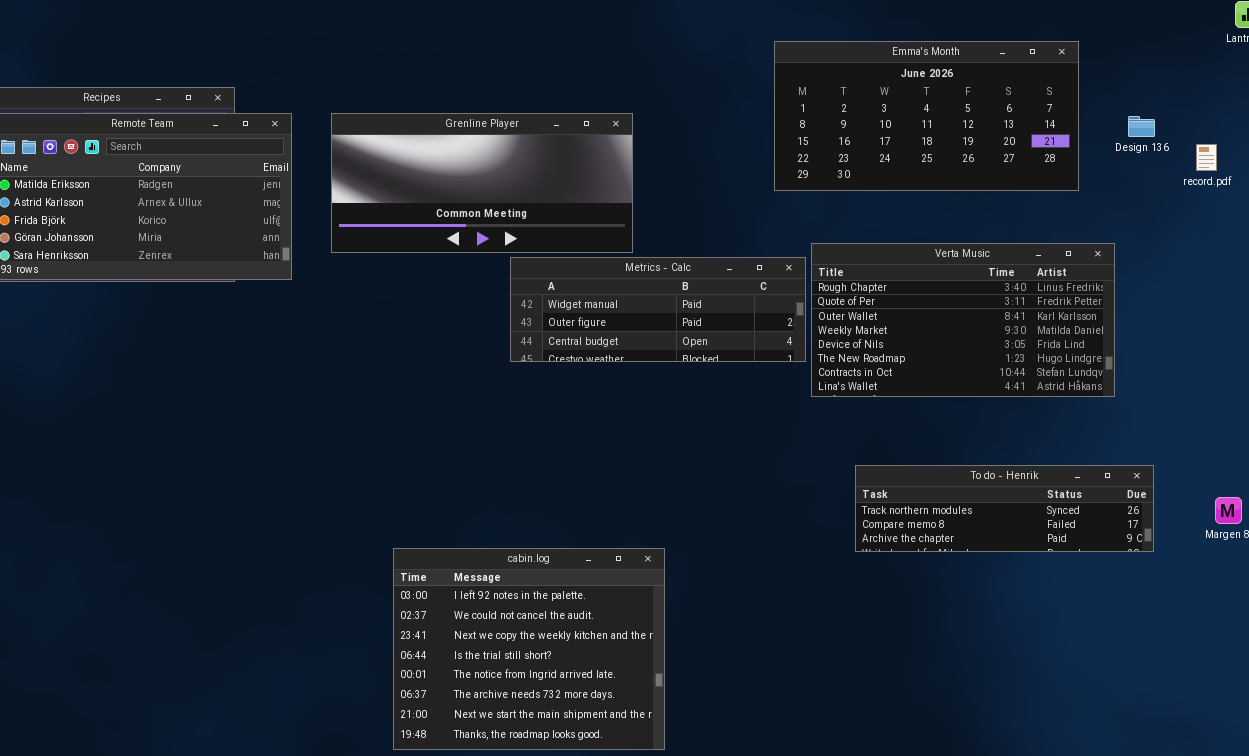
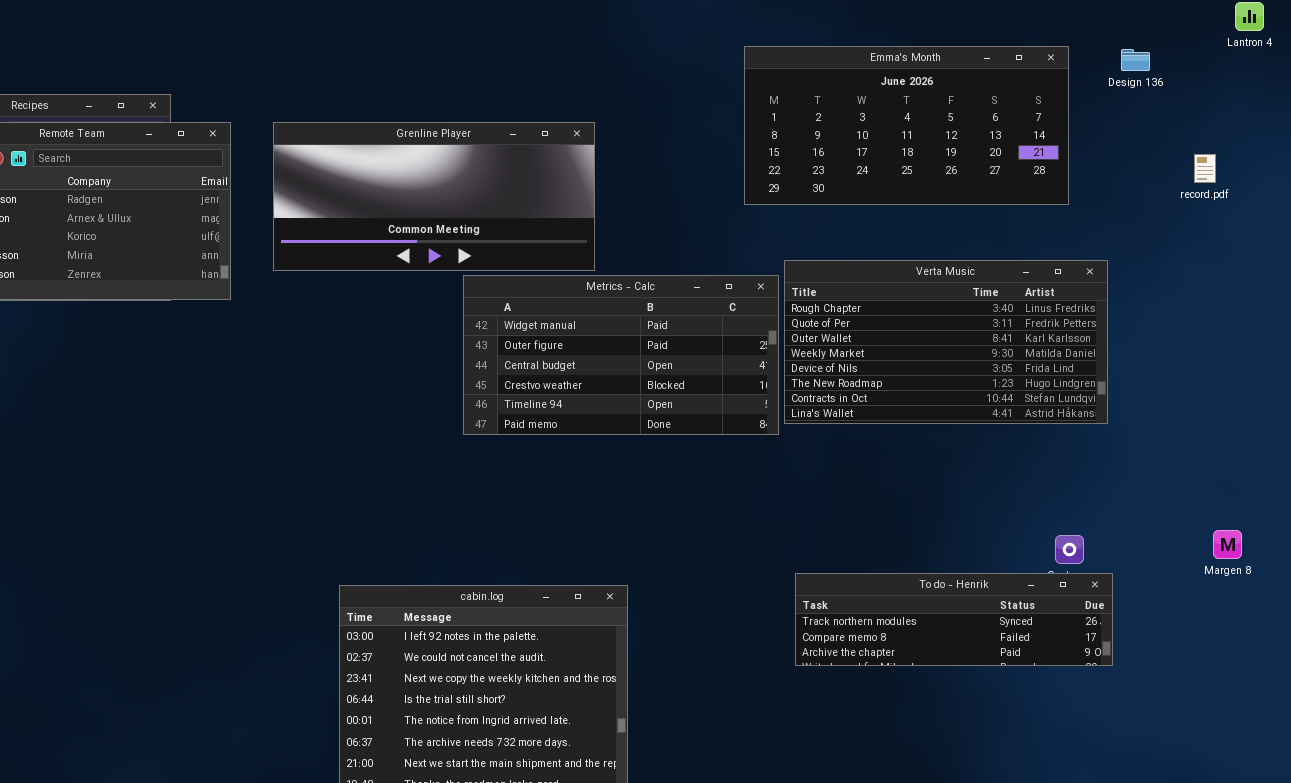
Design 136: [1128,116,1155,137] -> [1121,49,1150,71], moved
Metrics - Calc: [510,257,806,362] -> [463,275,779,435], resized
To do - Henrik: [855,465,1154,552] -> [795,573,1113,666], moved

